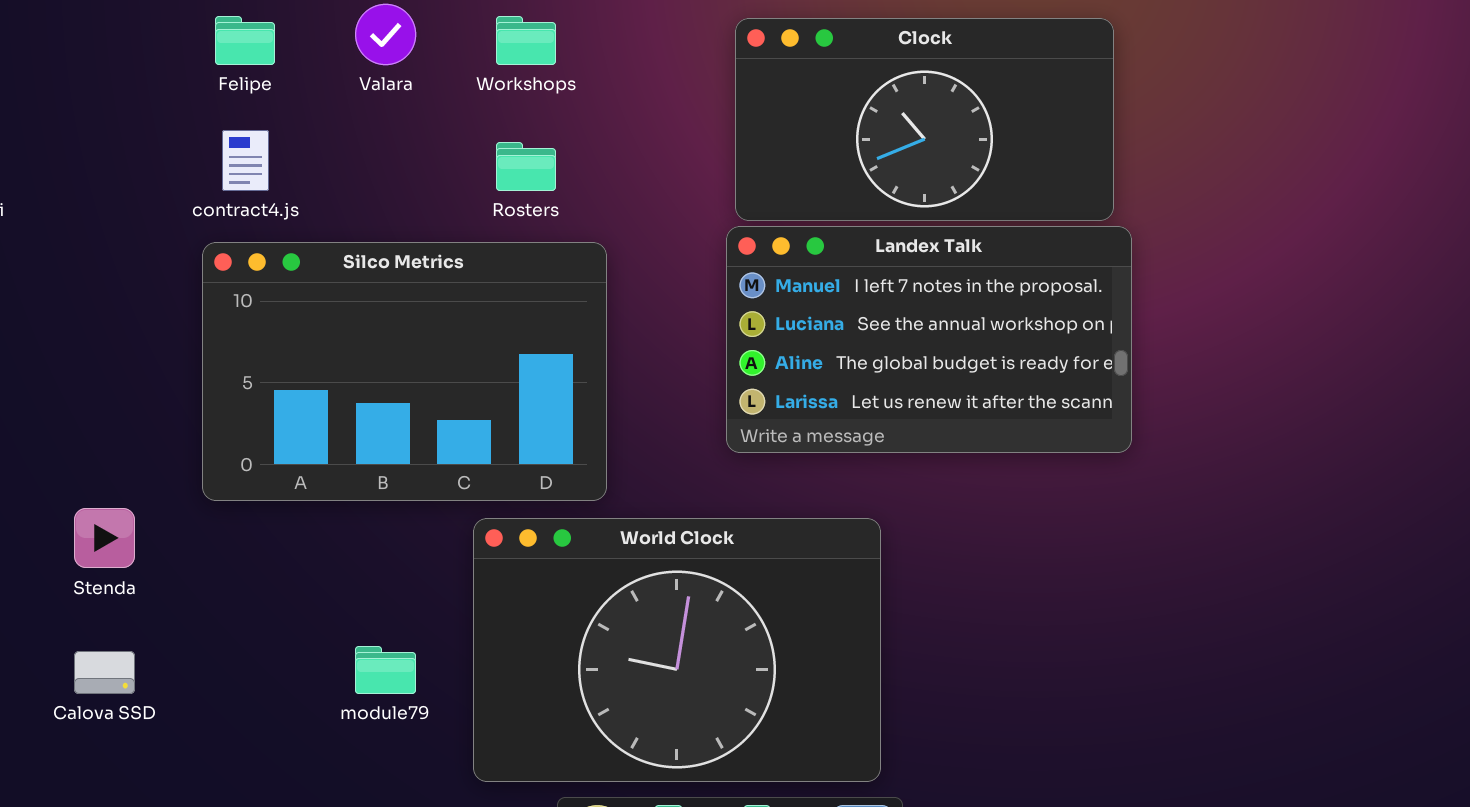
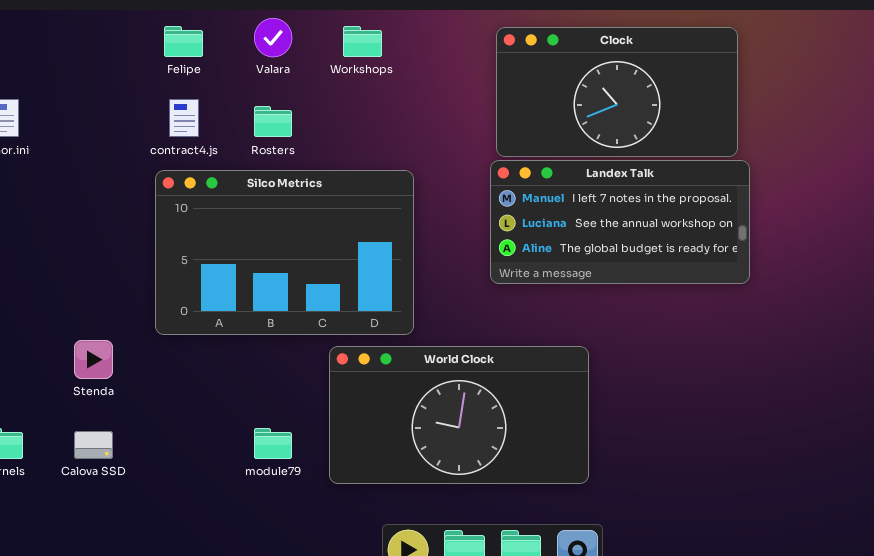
Rosters: [496,142,556,191] -> [254,106,292,137], moved
Landex Talk: [726,226,1132,453] -> [490,160,750,284], resized
World Clock: [473,518,881,782] -> [329,346,589,484], resized

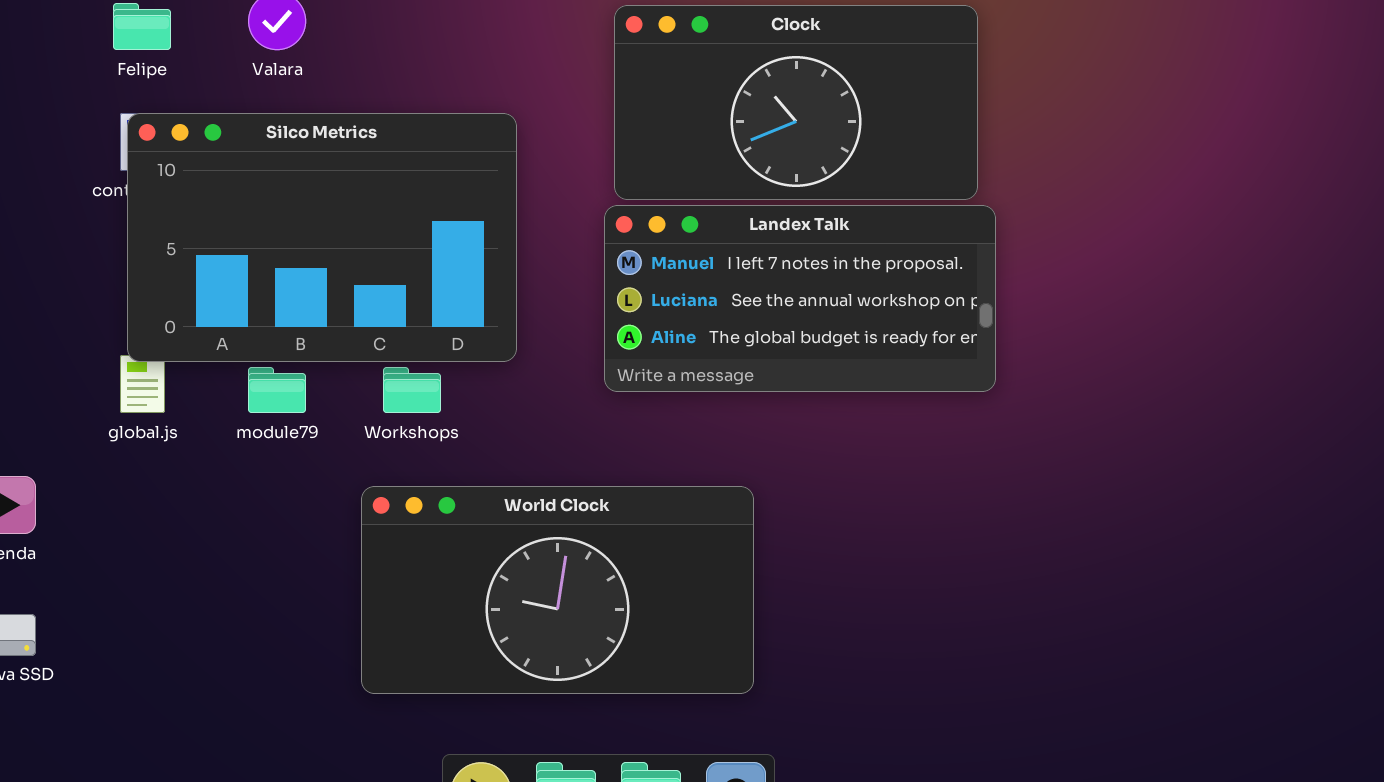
Workshops: [343,26,382,57] -> [383,367,441,413], moved
Silco Metrics: [155,170,414,335] -> [127,113,517,362], moved
module79: [254,428,292,459] -> [248,367,306,413], moved

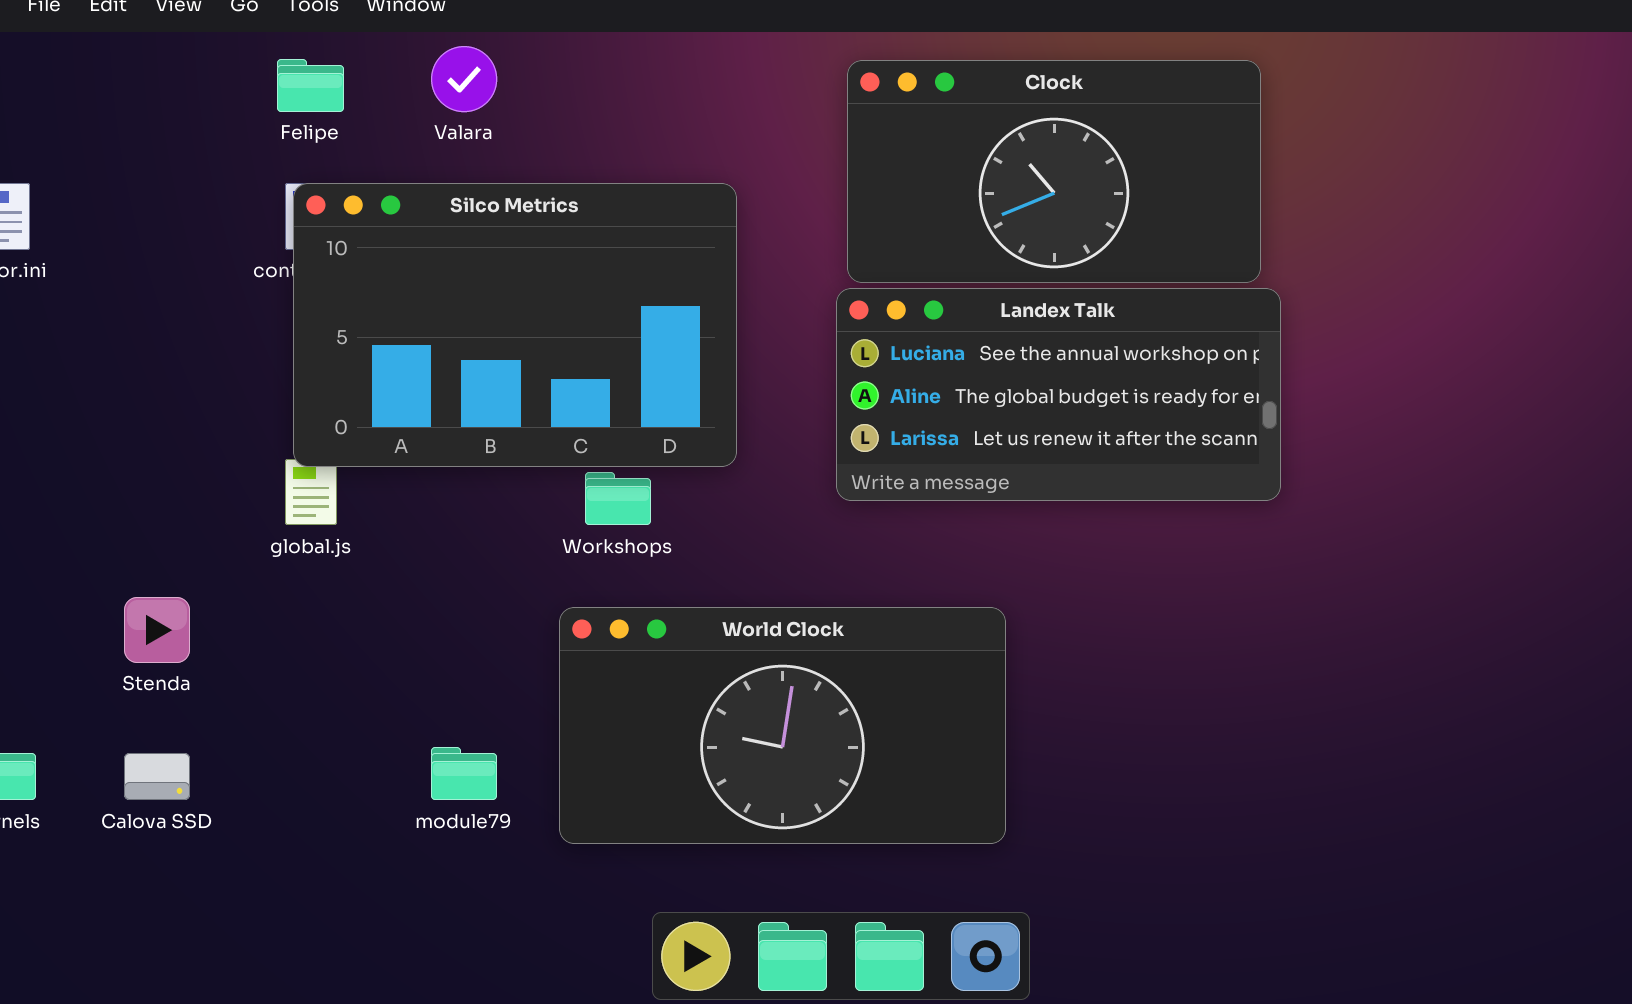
Landex Talk: [604,205,996,392] -> [836,288,1281,501], scrolled down 1 row
module79: [248,367,306,413] -> [431,747,497,800], moved

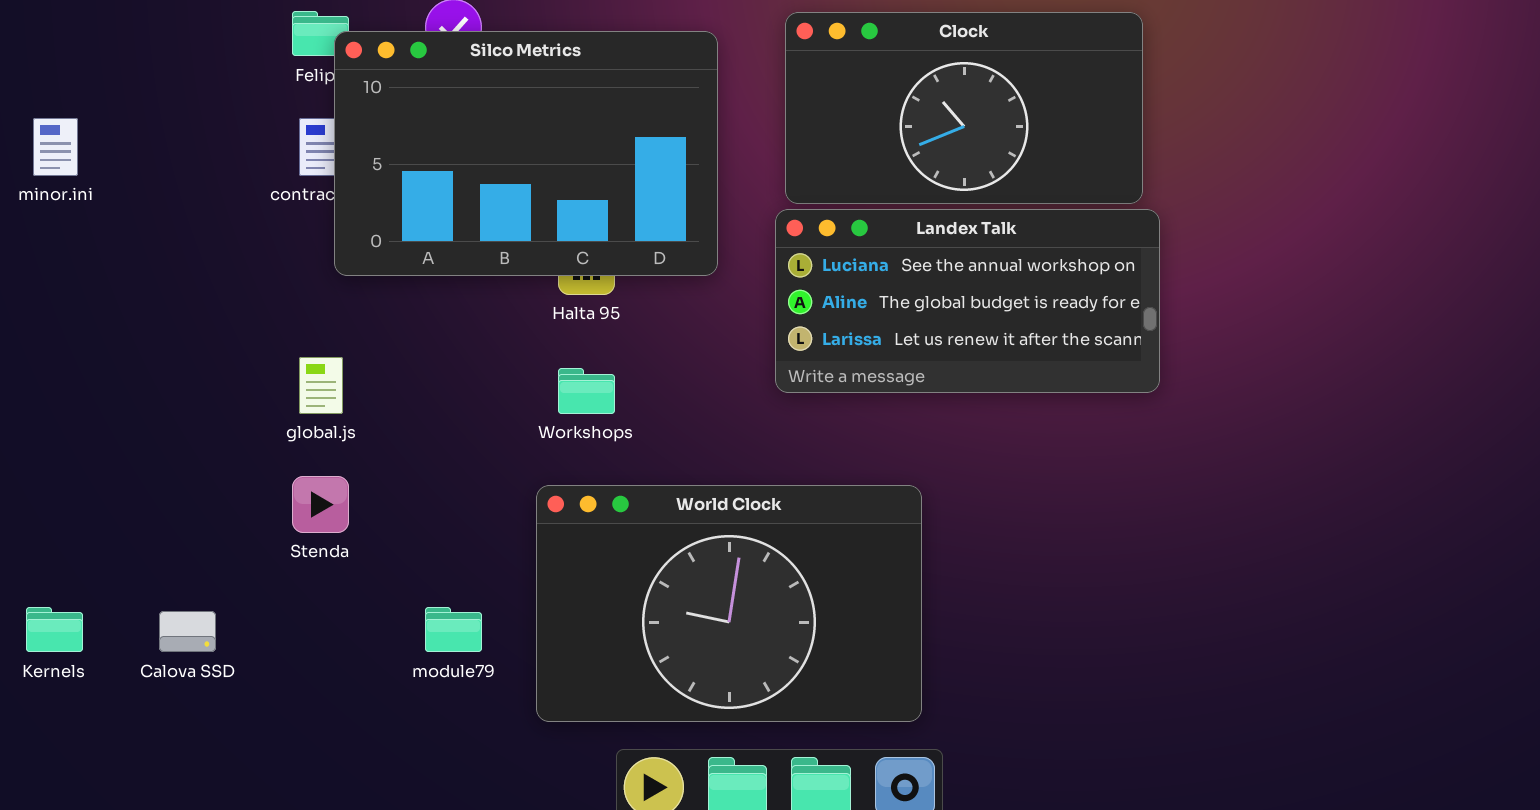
Silco Metrics: [293,183,737,467] -> [334,31,718,276], moved
Stenda: [124,597,190,663] -> [292,476,349,533], moved
World Clock: [559,607,1006,844] -> [536,485,922,722], resized

